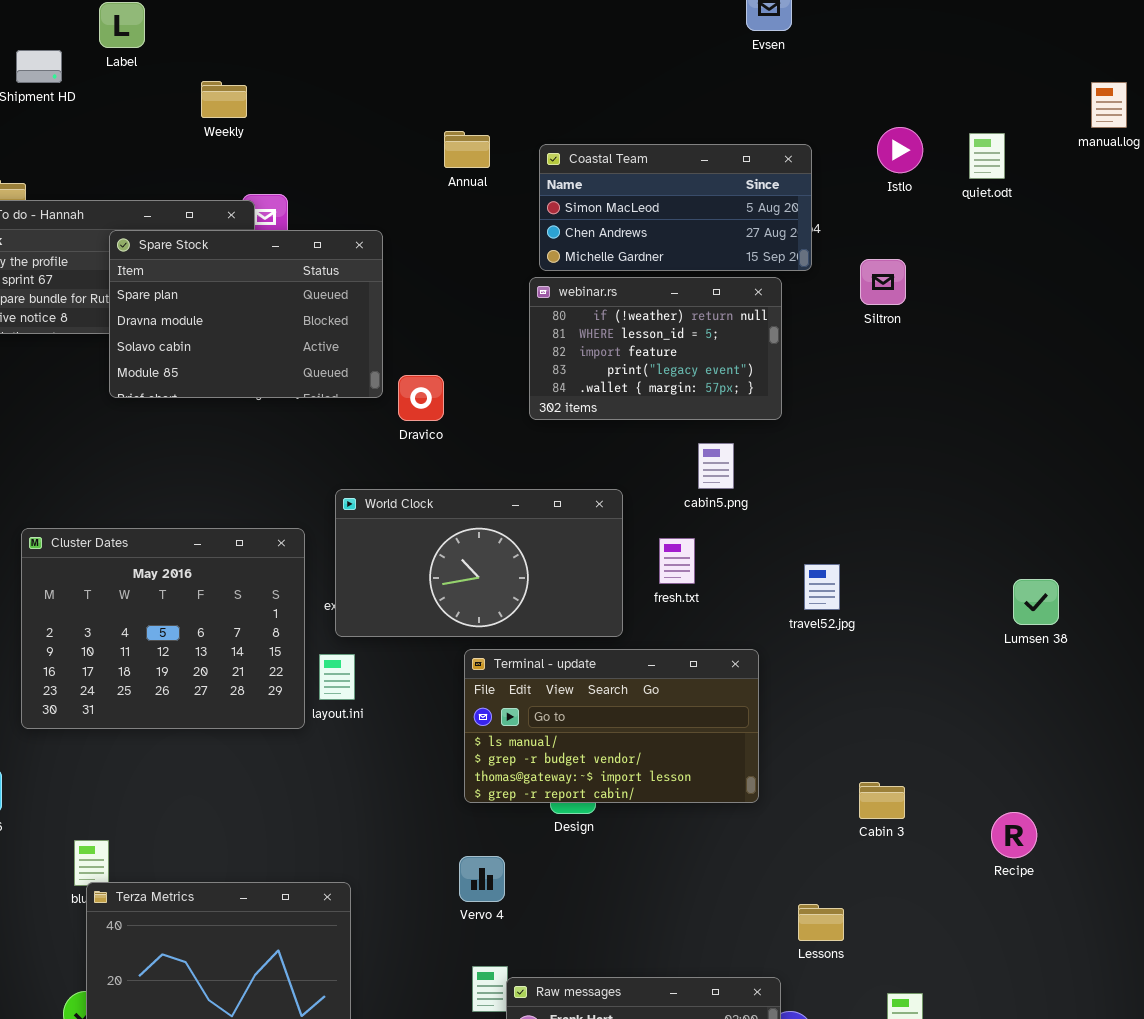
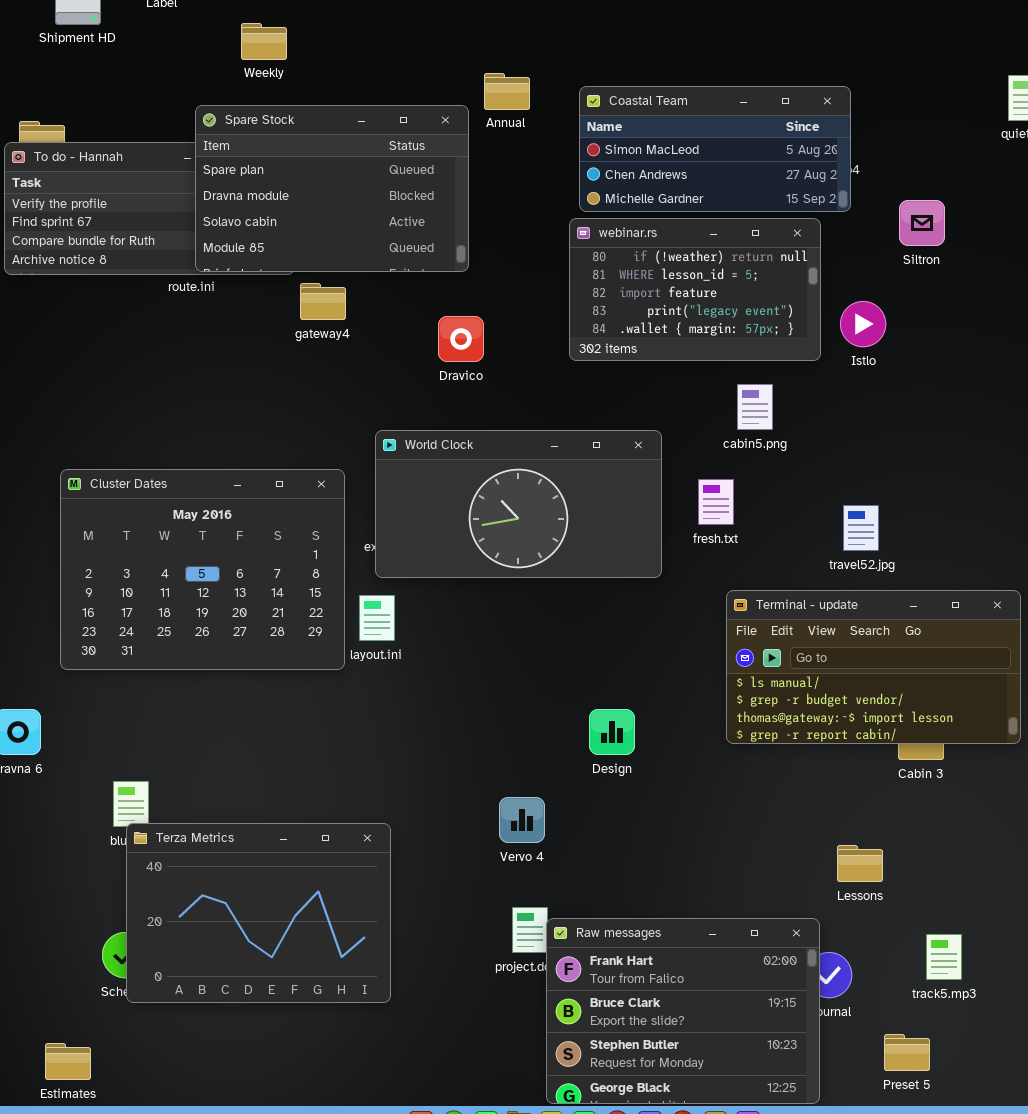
Istlo: [877,127,923,173] -> [840,301,886,347], moved
Spare Stock: [109,230,383,398] -> [195,105,469,272], moved
Terminal - update: [464,649,759,803] -> [726,590,1021,744], moved

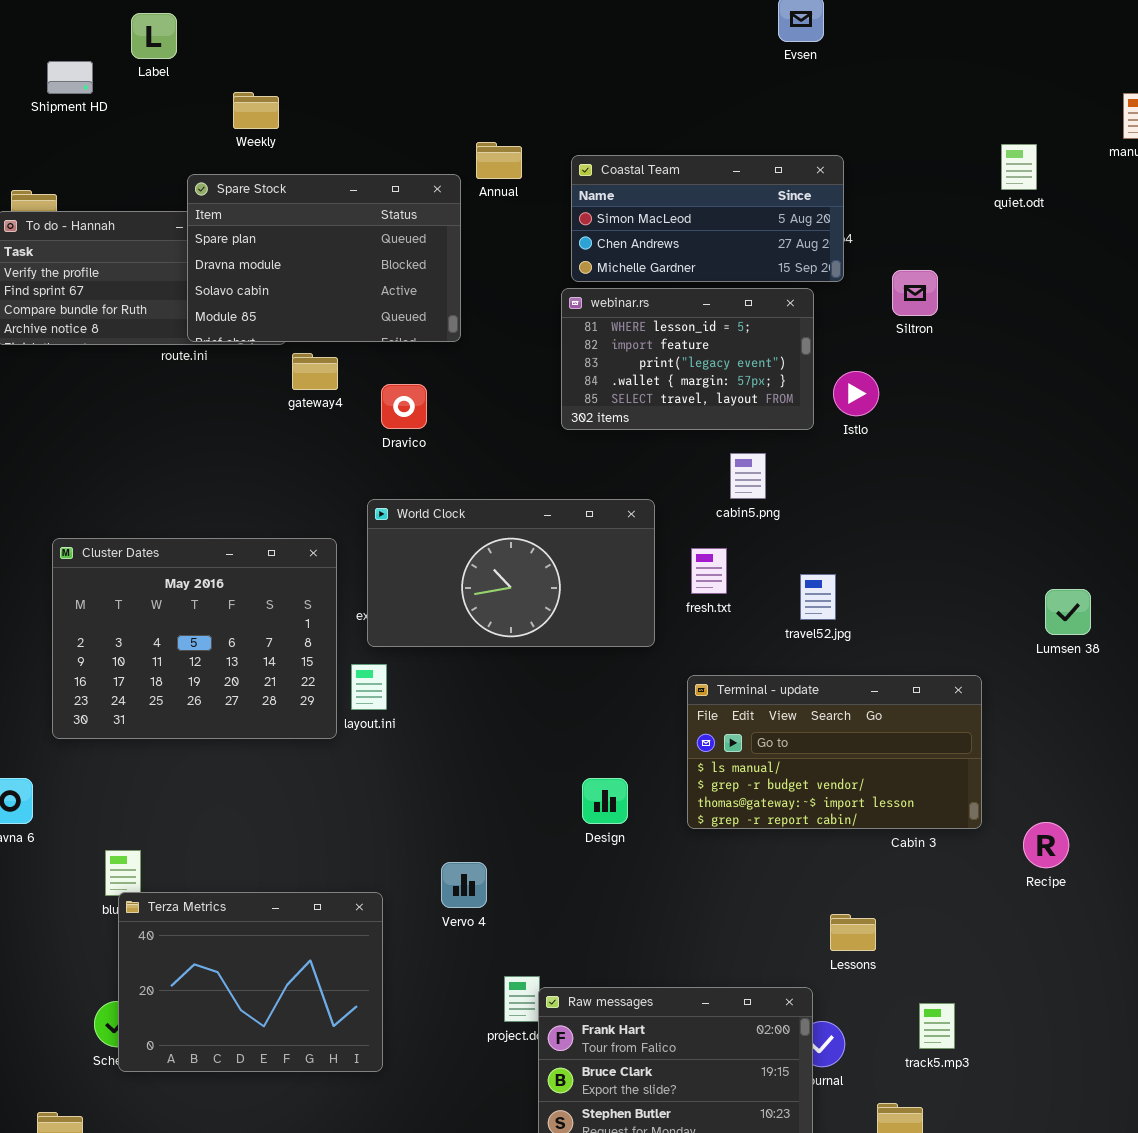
webinar.rs: [569,218,821,361] -> [561,288,814,430], scrolled down 1 row
Dravico: [438,316,484,362] -> [381,384,427,429], moved
travel52.jpg: [843,505,879,551] -> [800,574,836,620], moved
Terminal - update: [726,590,1021,744] -> [687,675,982,829], moved
Vervo 4: [499,797,545,843] -> [441,862,487,908], moved

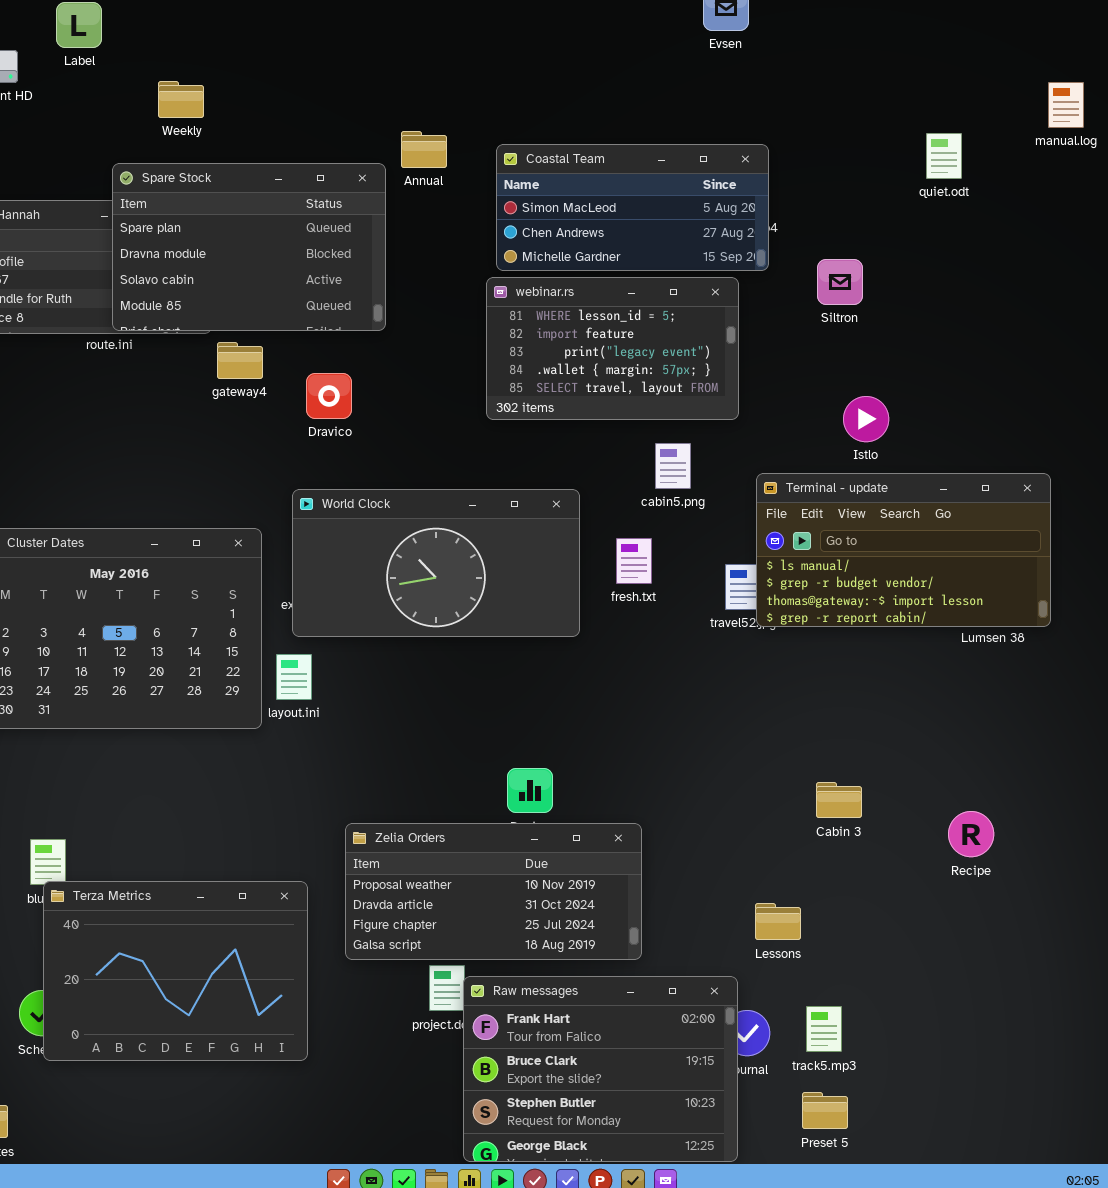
Istlo: [833,371,879,416] -> [843,396,889,442], moved
Terminal - update: [687,675,982,829] -> [756,473,1051,627], moved
Zelia Orders: none -> [345,823,642,960], opened
track5.mp3: [919,1003,955,1049] -> [806,1006,842,1052], moved

